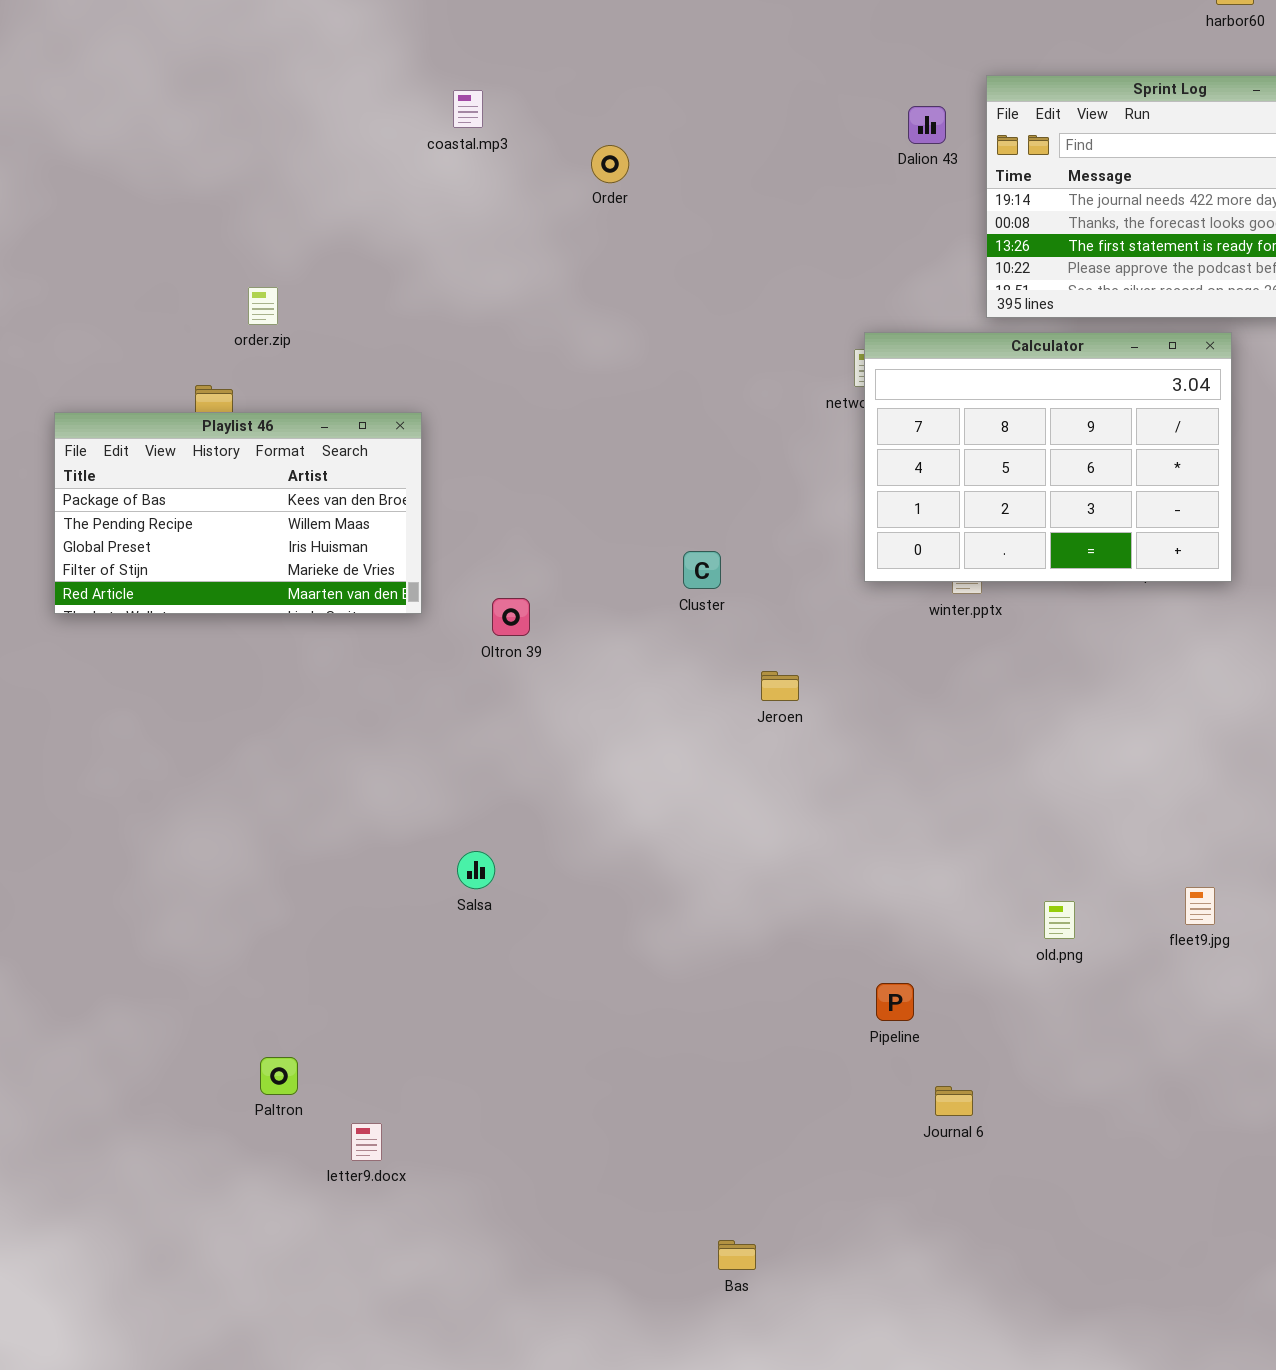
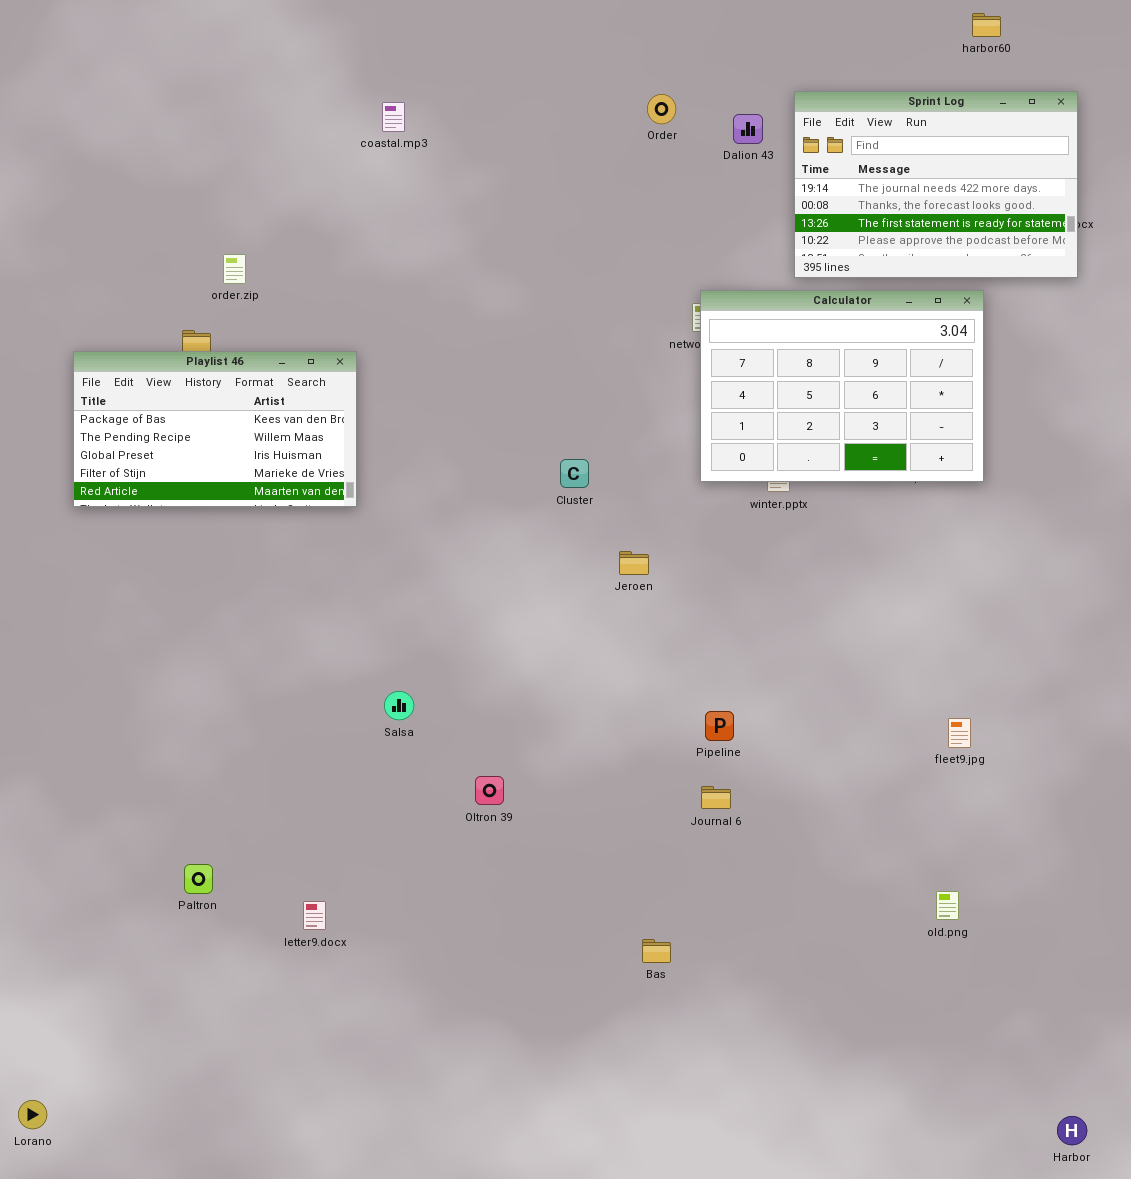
Order: [591,145,629,183] -> [647,94,676,124], moved
Oltron 39: [492,598,530,636] -> [475,776,504,805], moved
old.png: [1044,901,1075,939] -> [936,891,959,920], moved
Pipeline: [876,983,914,1021] -> [705,711,734,741], moved
Paltron: [260,1057,298,1095] -> [184,864,213,894], moved
Journal 6: [935,1086,973,1116] -> [701,786,731,809], moved
Bas: [718,1240,756,1270] -> [642,939,671,963], moved

